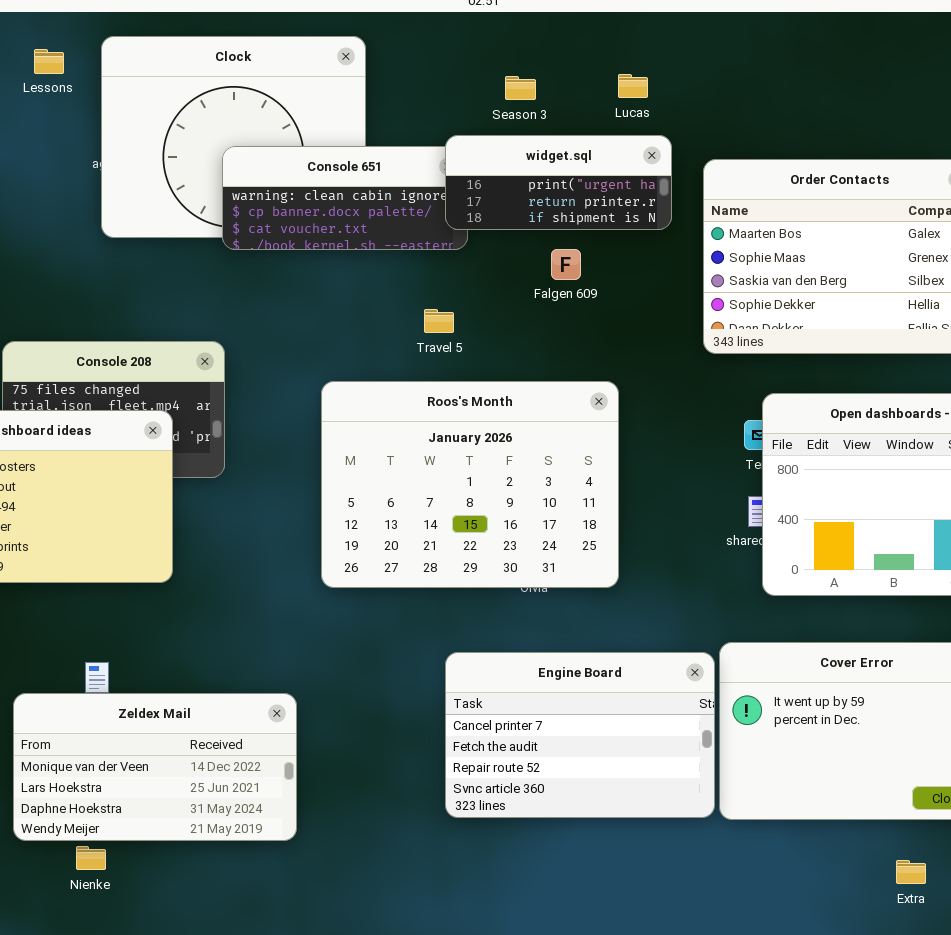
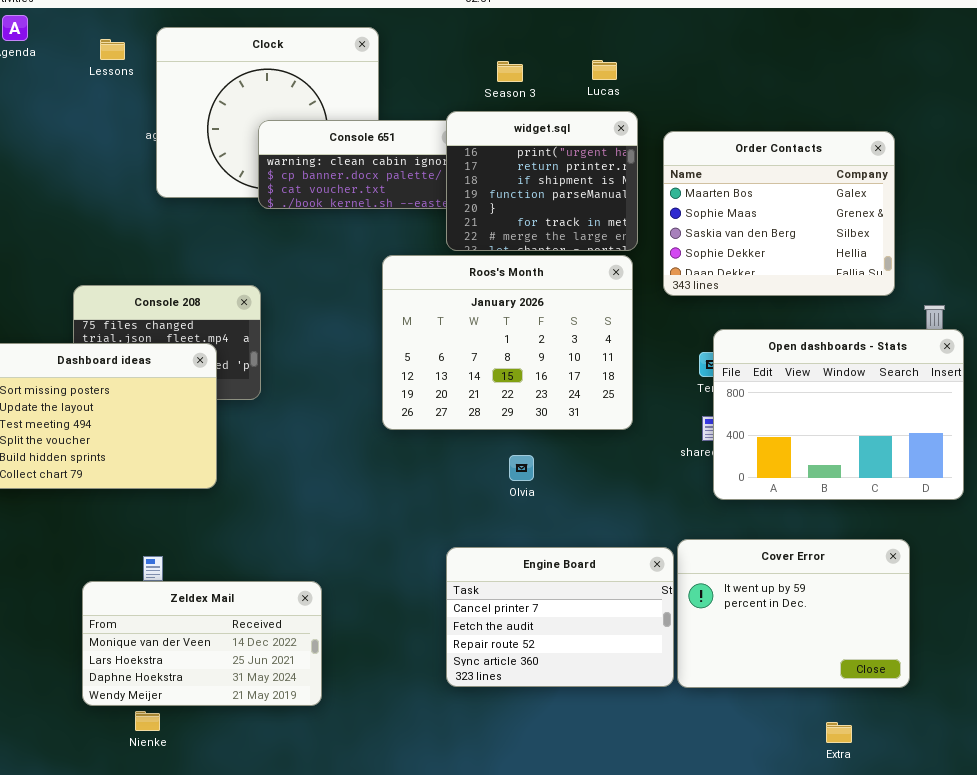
widget.sql: [445,135,672,230] -> [446,111,638,251], resized
Roos's Month: [321,381,619,588] -> [382,255,633,430], moved

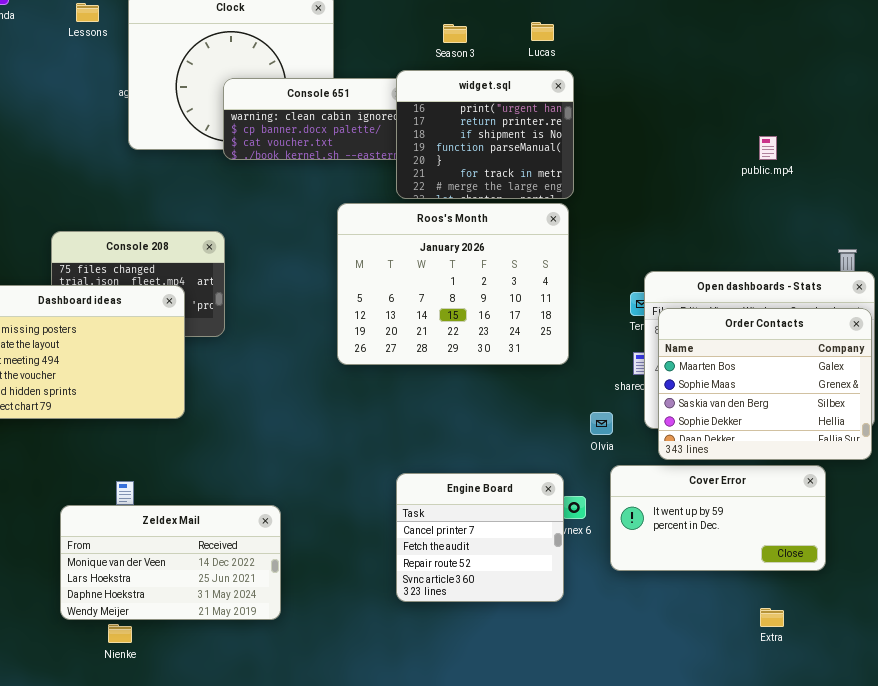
Order Contacts: [663,131,895,296] -> [658,308,872,460], moved
Olvia: [509,455,534,481] -> [590,412,613,435], moved
Cover Error: [677,539,910,688] -> [610,465,826,571], resized
Engine Board: [446,547,674,687] -> [396,473,564,602], resized
Extra: [826,722,852,743] -> [760,608,784,627], moved

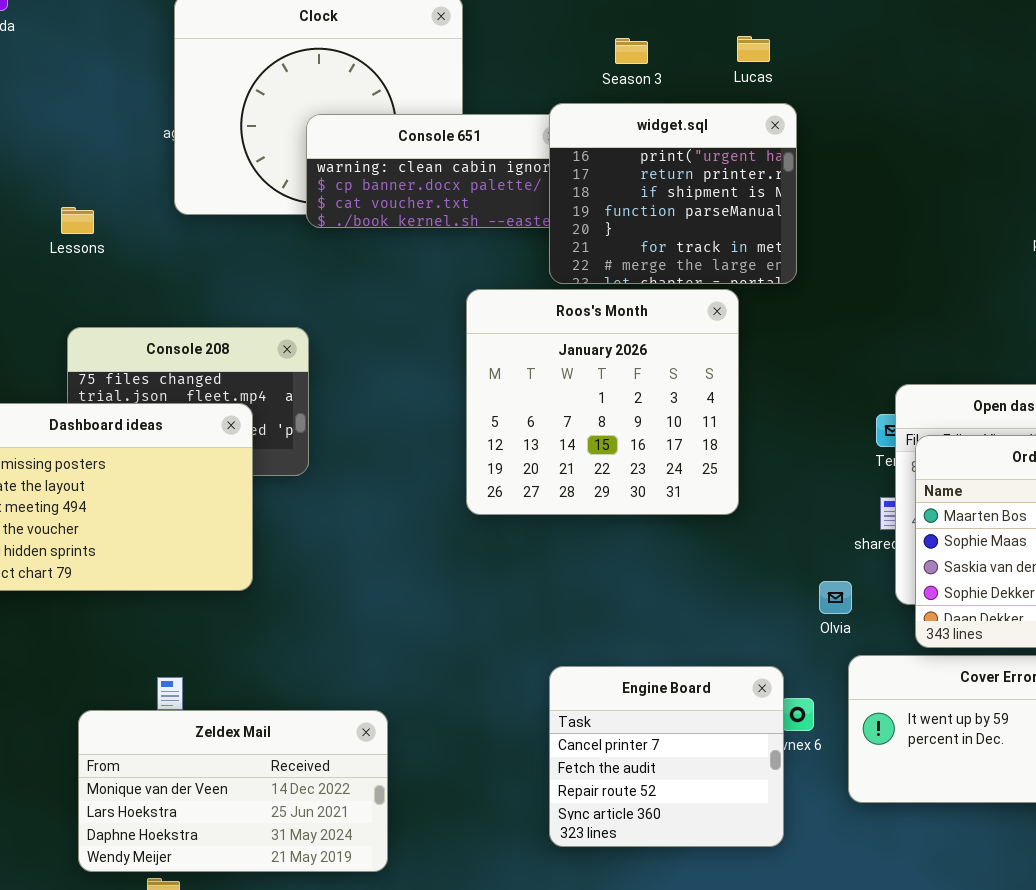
Lessons: [76,3,99,22] -> [61,207,94,234], moved
Roos's Month: [337,203,569,365] -> [466,289,739,515], resized

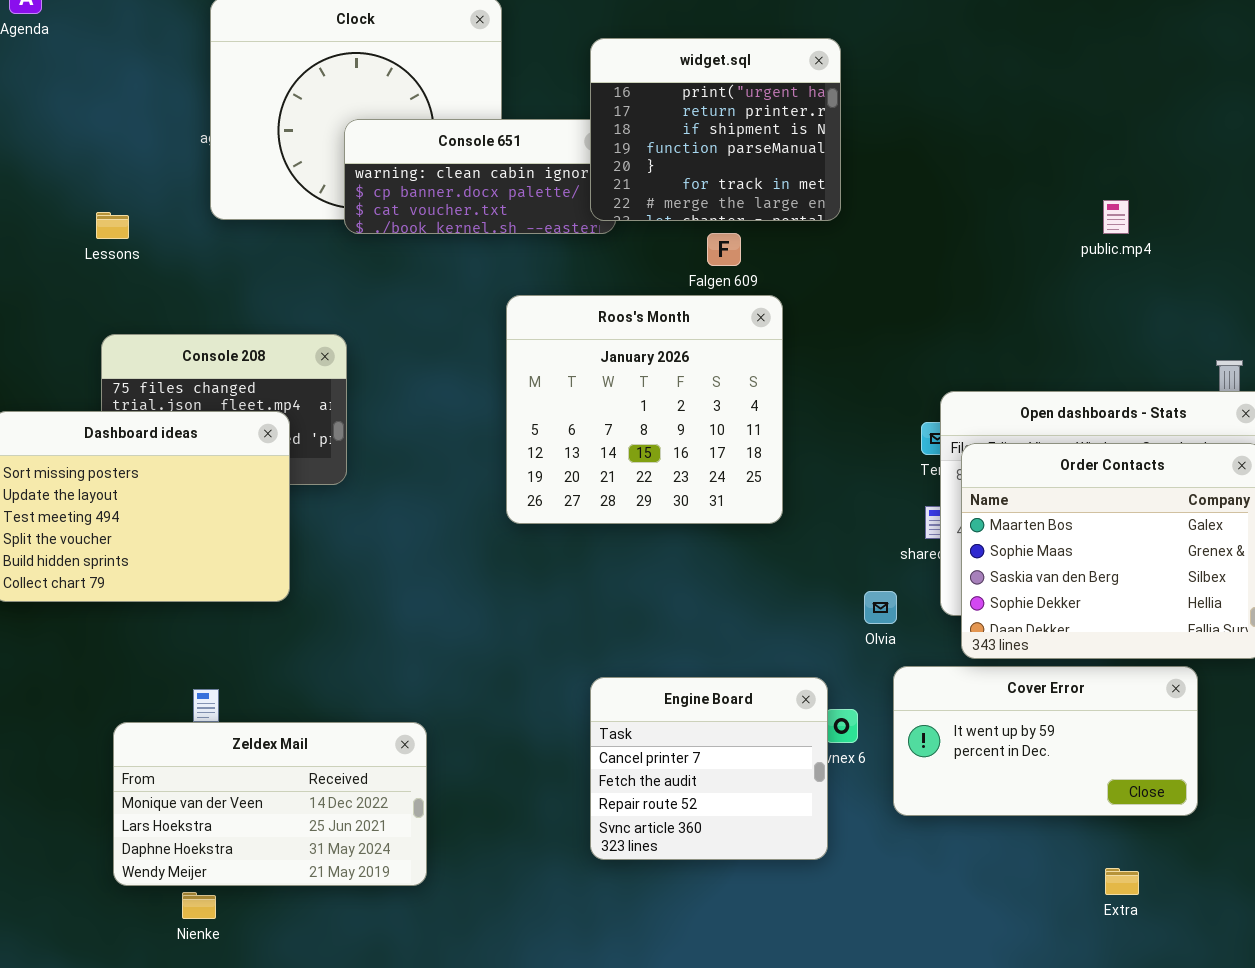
widget.sql: [549,103,797,284] -> [590,38,841,221], moved

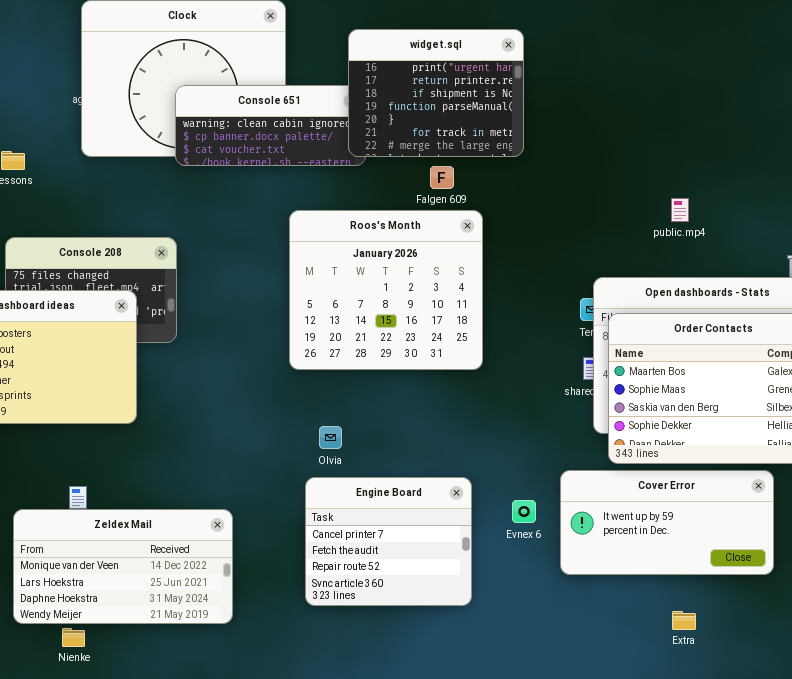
public.mp4: [1103,200,1129,234] -> [671,198,689,222], moved
Olvia: [864,591,897,624] -> [319,426,342,449], moved
Engine Board: [590,677,828,860] -> [305,477,472,606], moved
Extra: [1105,868,1139,895] -> [672,611,696,630], moved

